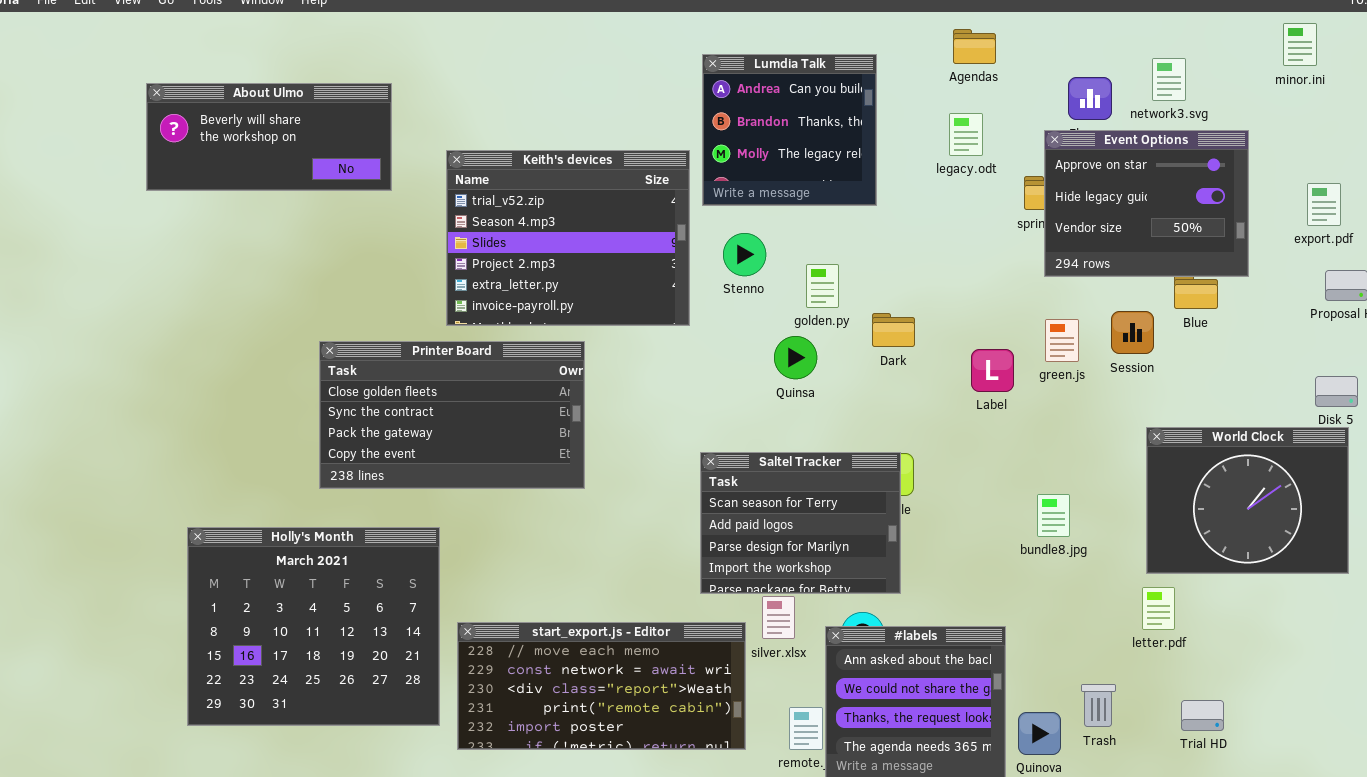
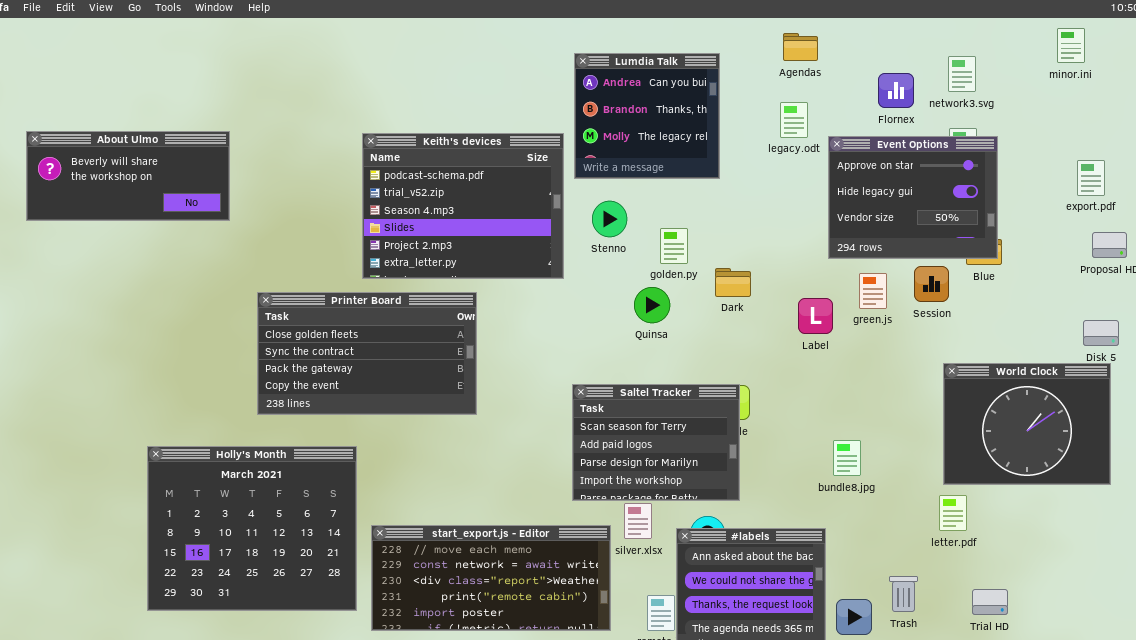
About Ulmo: [146,83,392,191] -> [26,131,230,221], moved
Event Options: [1044,130,1249,277] -> [828,136,998,259], moved
Keith's devices: [446,150,690,326] -> [362,133,564,279], scrolled up 1 row
bundle8.jpg: [1037,494,1070,537] -> [833,440,861,476], moved

